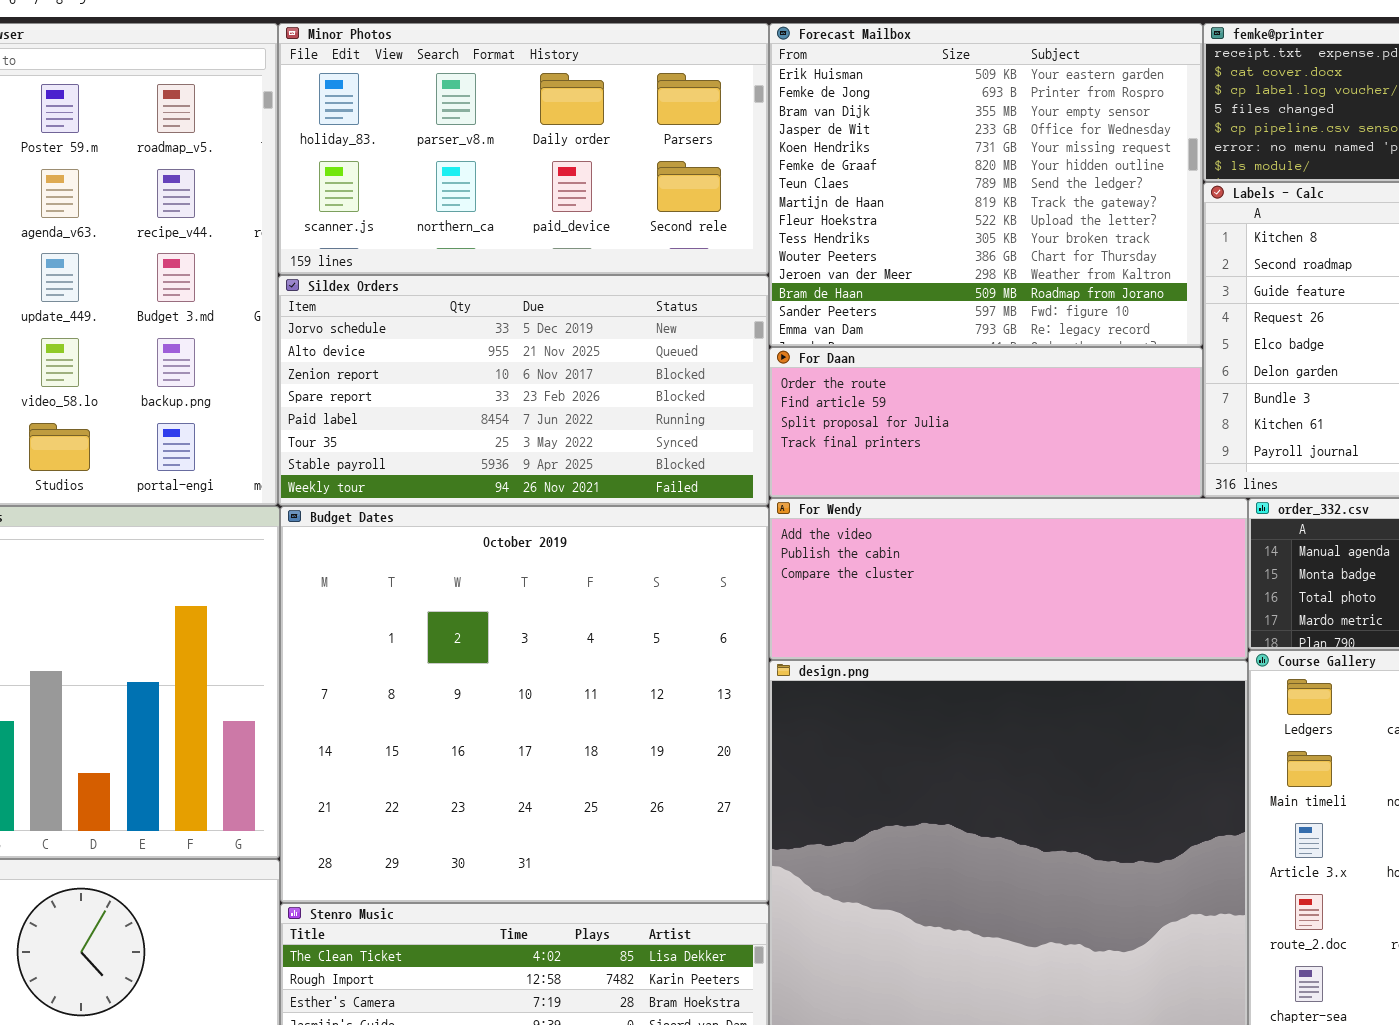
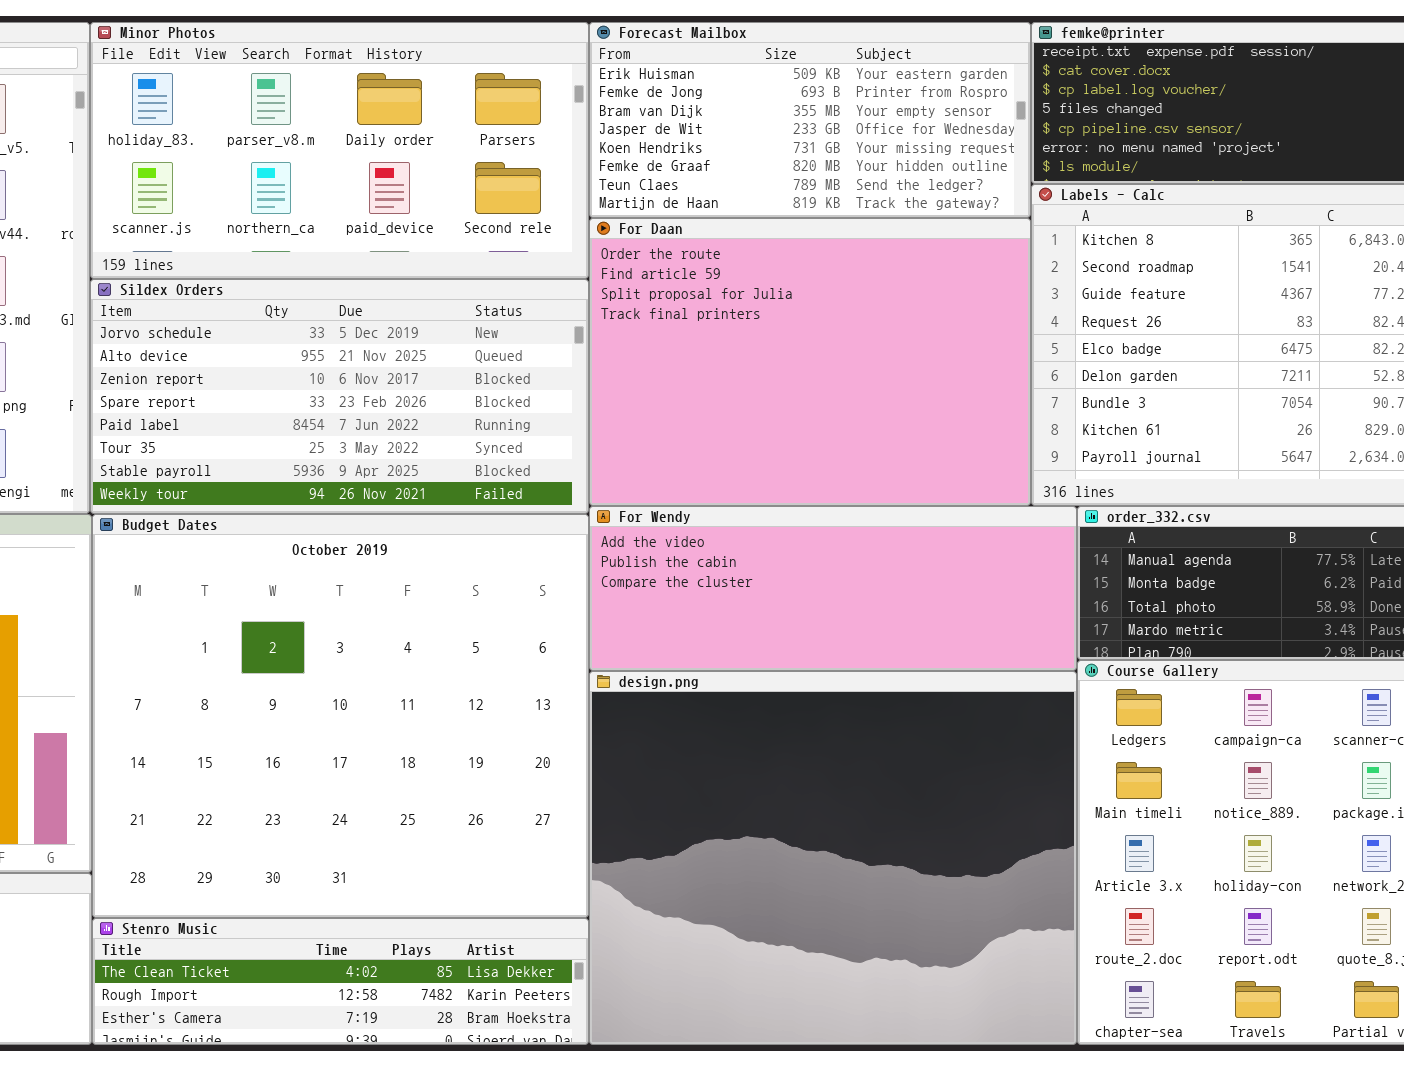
Forecast Mailbox: [769,23,1203,347] -> [589,22,1031,218], resized
For Daan: [769,347,1203,498] -> [589,218,1031,506], resized

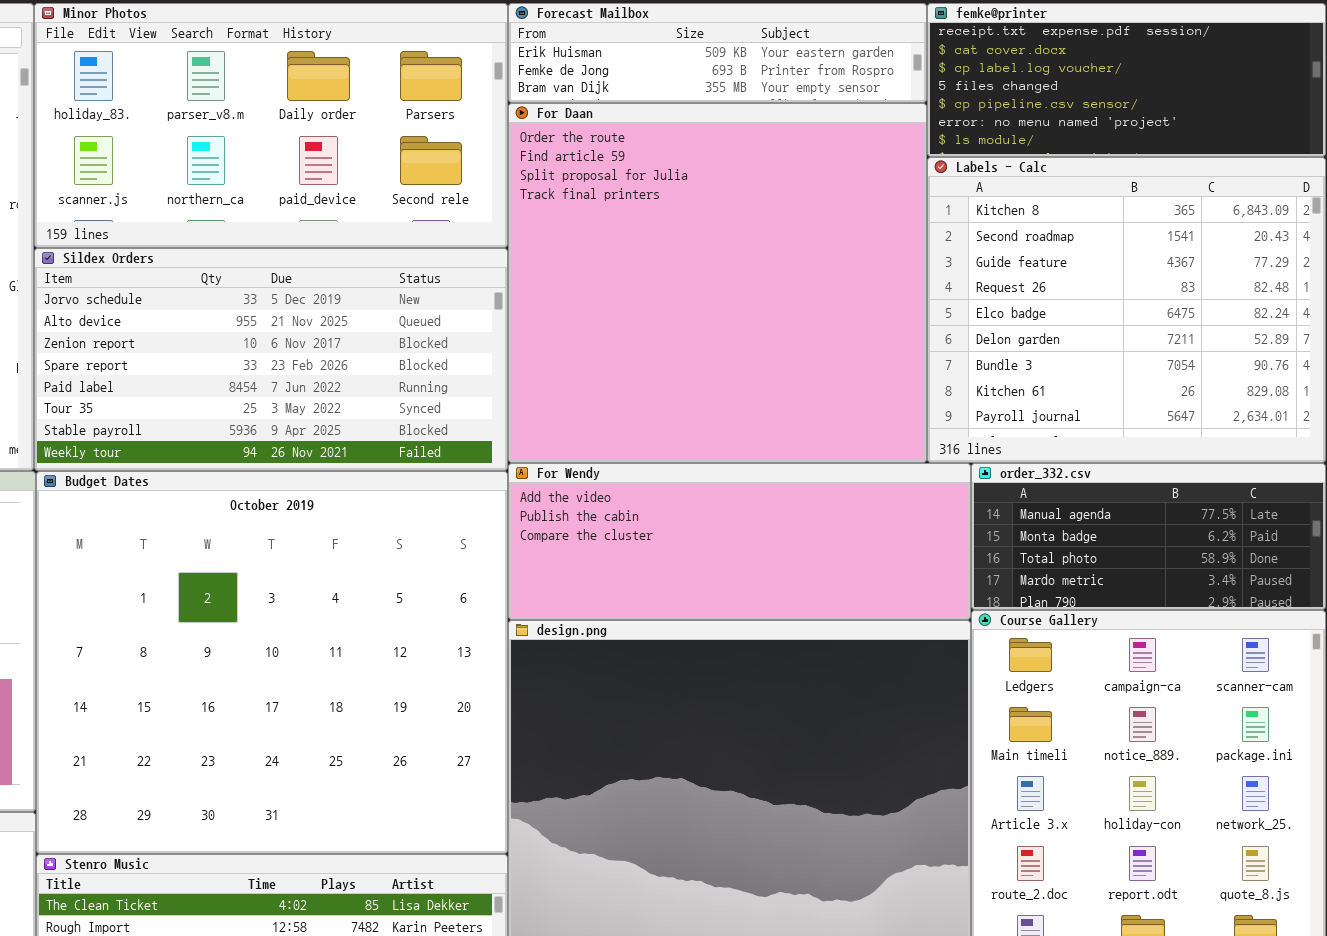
Forecast Mailbox: [589,22,1031,218] -> [508,3,927,103], resized
For Daan: [589,218,1031,506] -> [508,103,927,463], resized

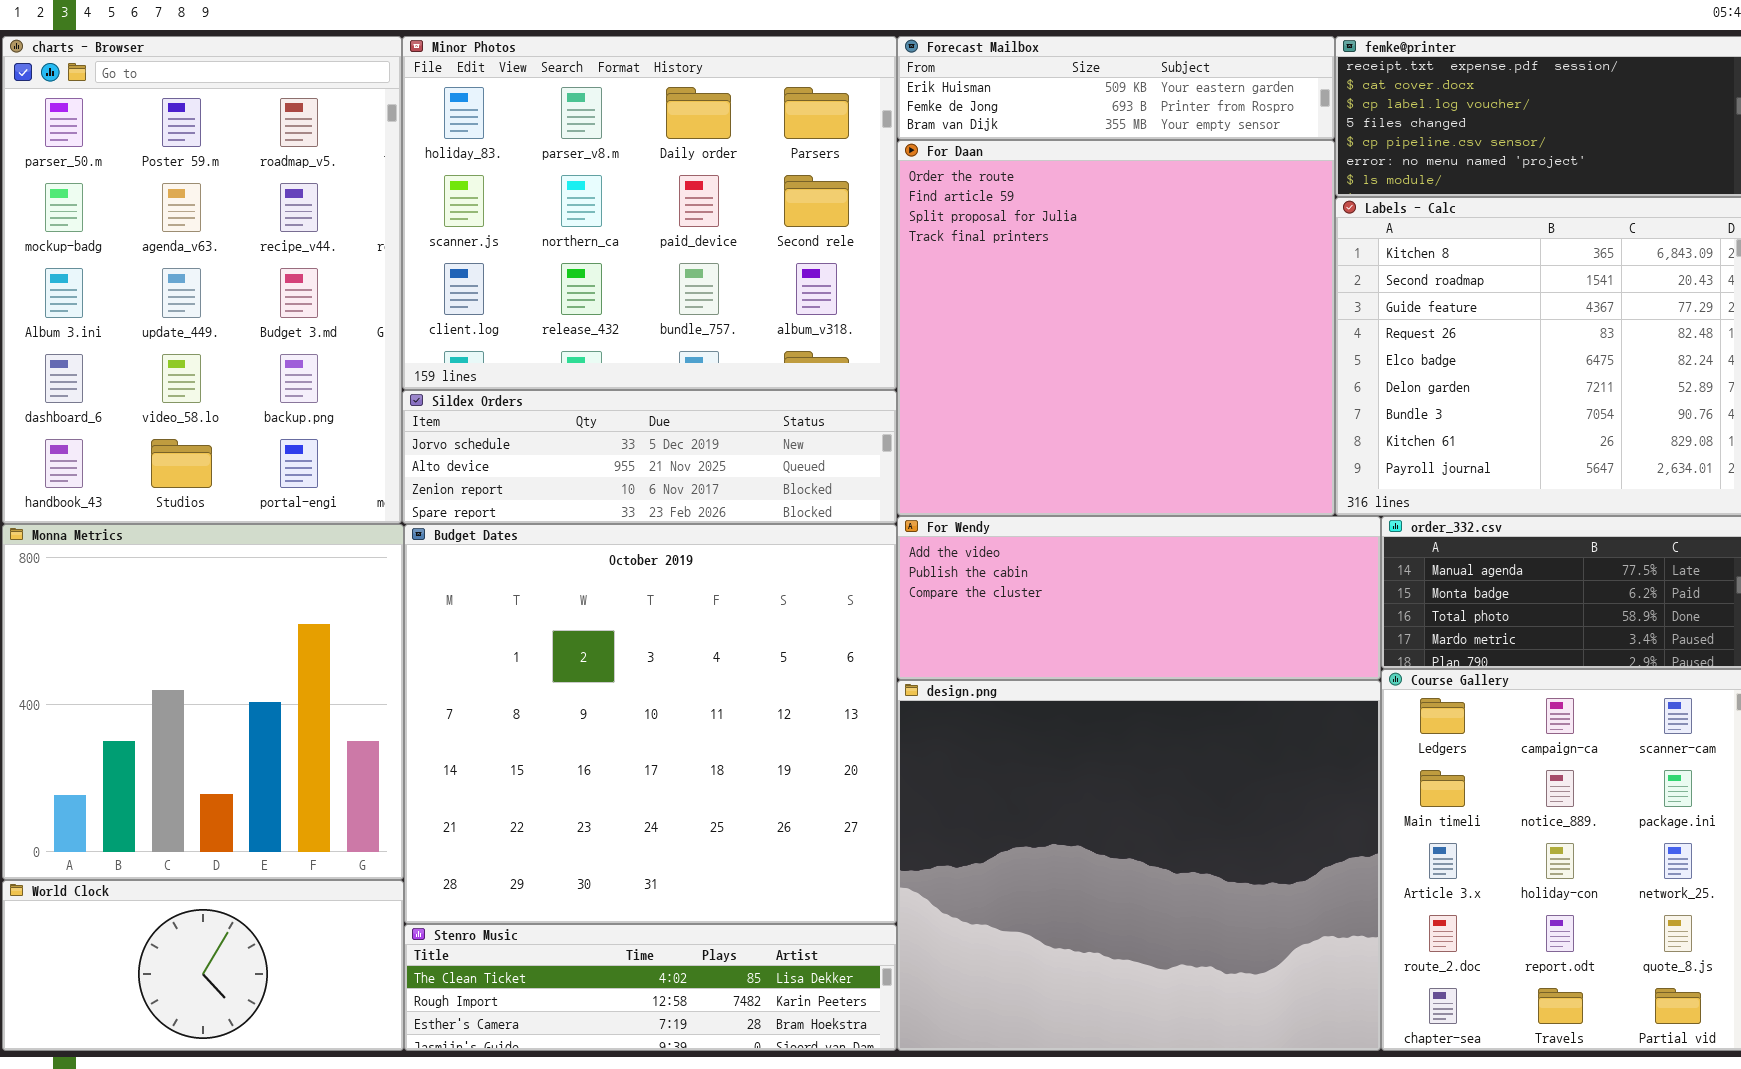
Minor Photos: [34,3,508,248] -> [402,36,897,390], resized
Sildex Orders: [34,248,508,471] -> [402,390,897,524], resized

